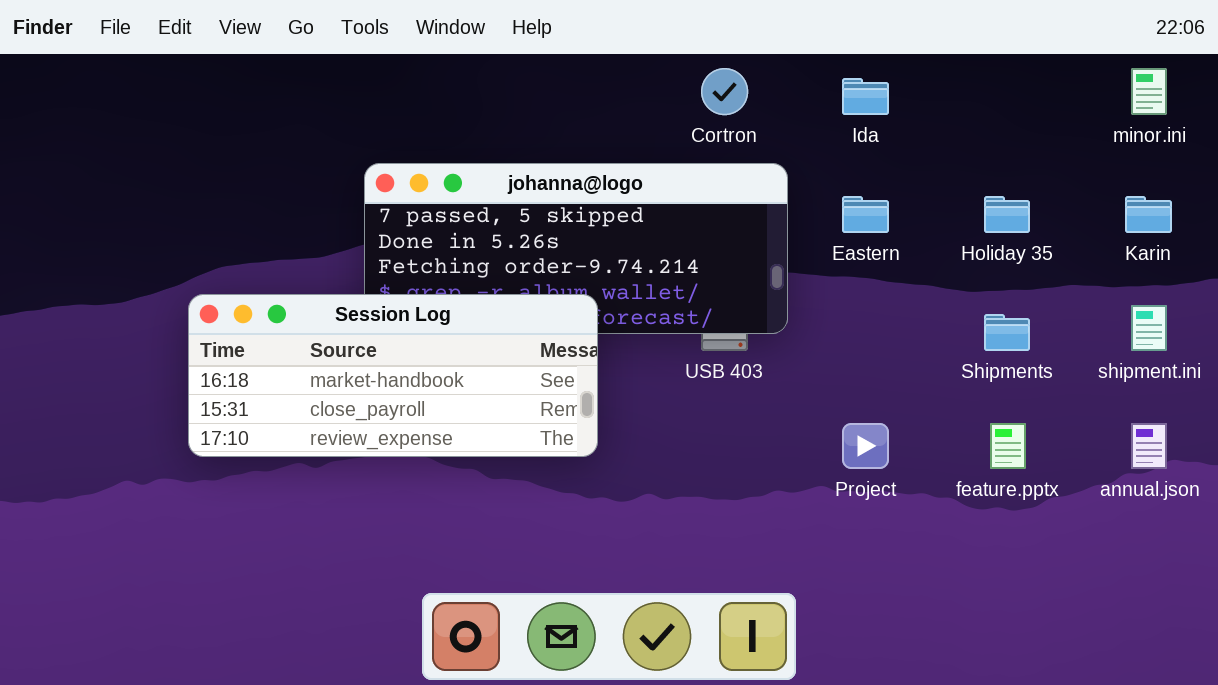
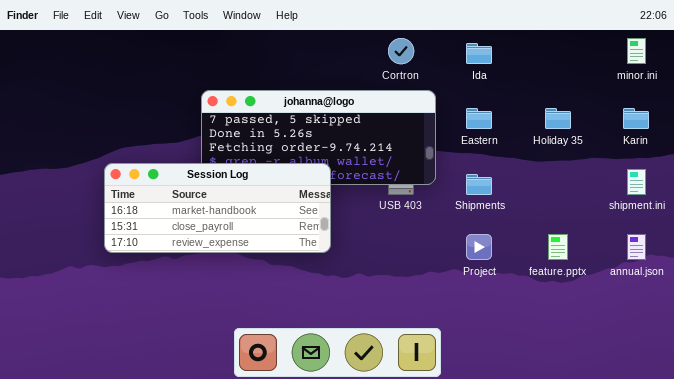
Shipments: [984,314,1030,351] -> [466,174,492,195], moved

